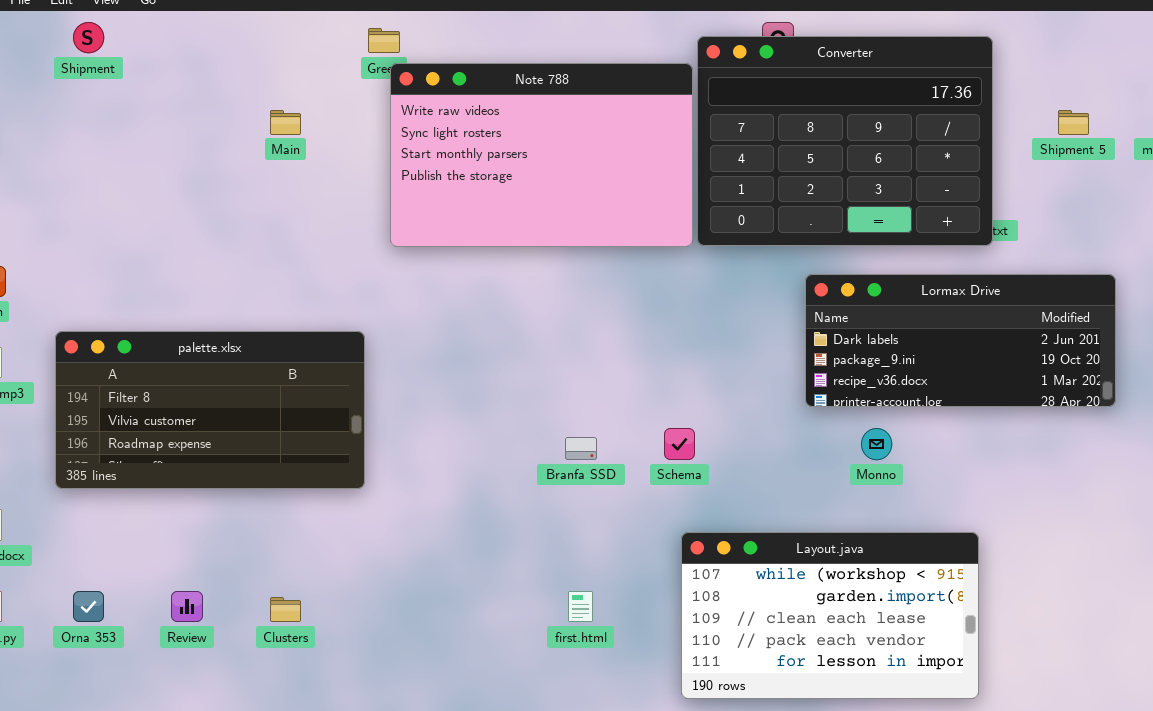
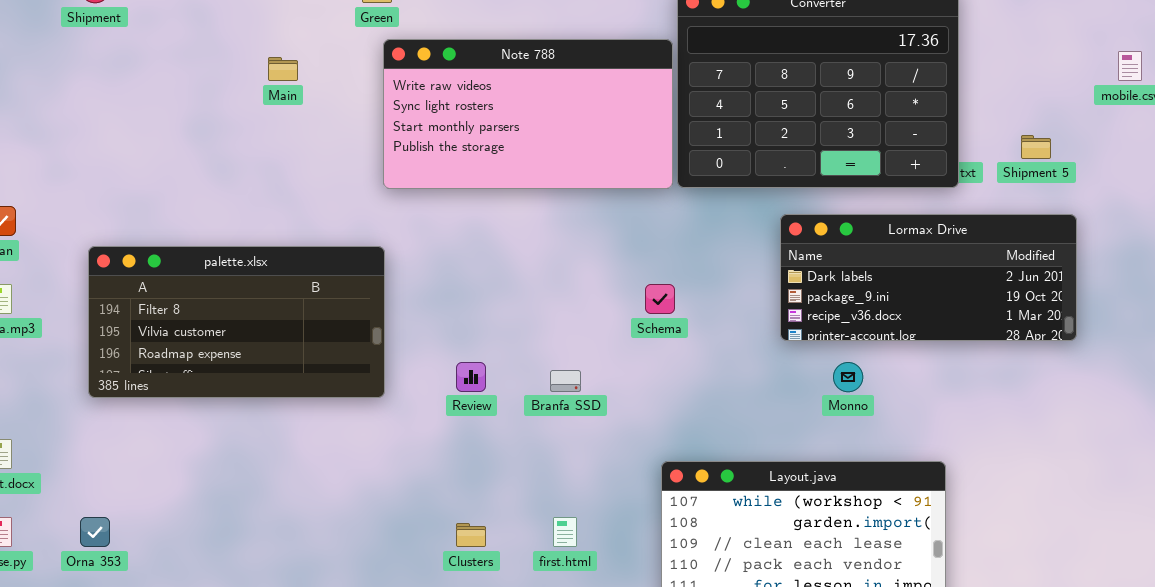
Note 788: [390,63,693,247] -> [383,39,673,189], resized
Shipment 5: [1058,110,1089,135] -> [1021,135,1051,159], moved
palette.xlsx: [55,331,365,489] -> [88,246,385,398], moved
Schema: [664,428,695,460] -> [645,284,675,314], moved
Review: [171,591,203,622] -> [456,362,486,392], moved
Clusters: [270,597,301,622] -> [456,523,486,547], moved

